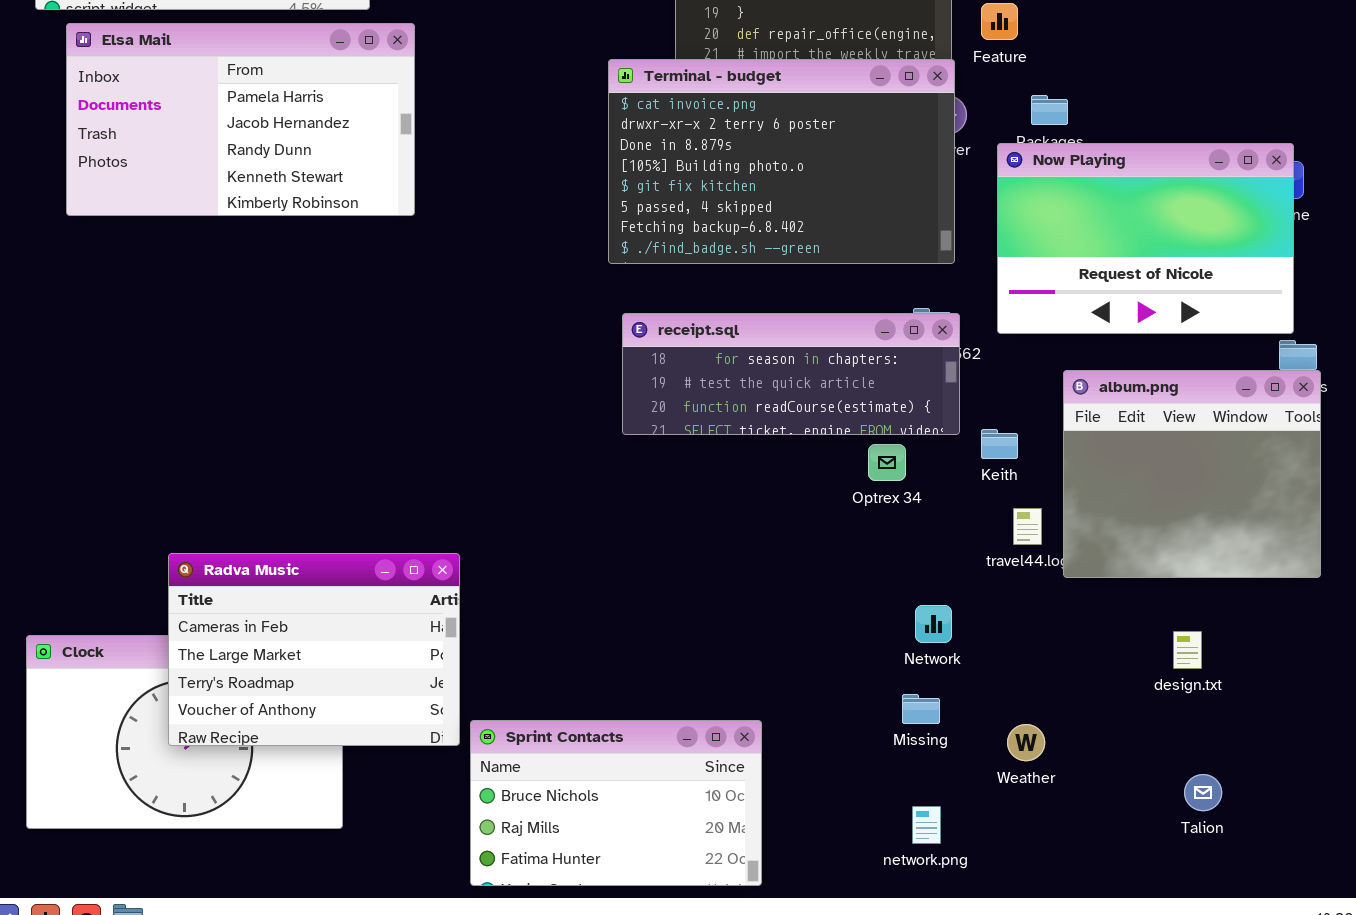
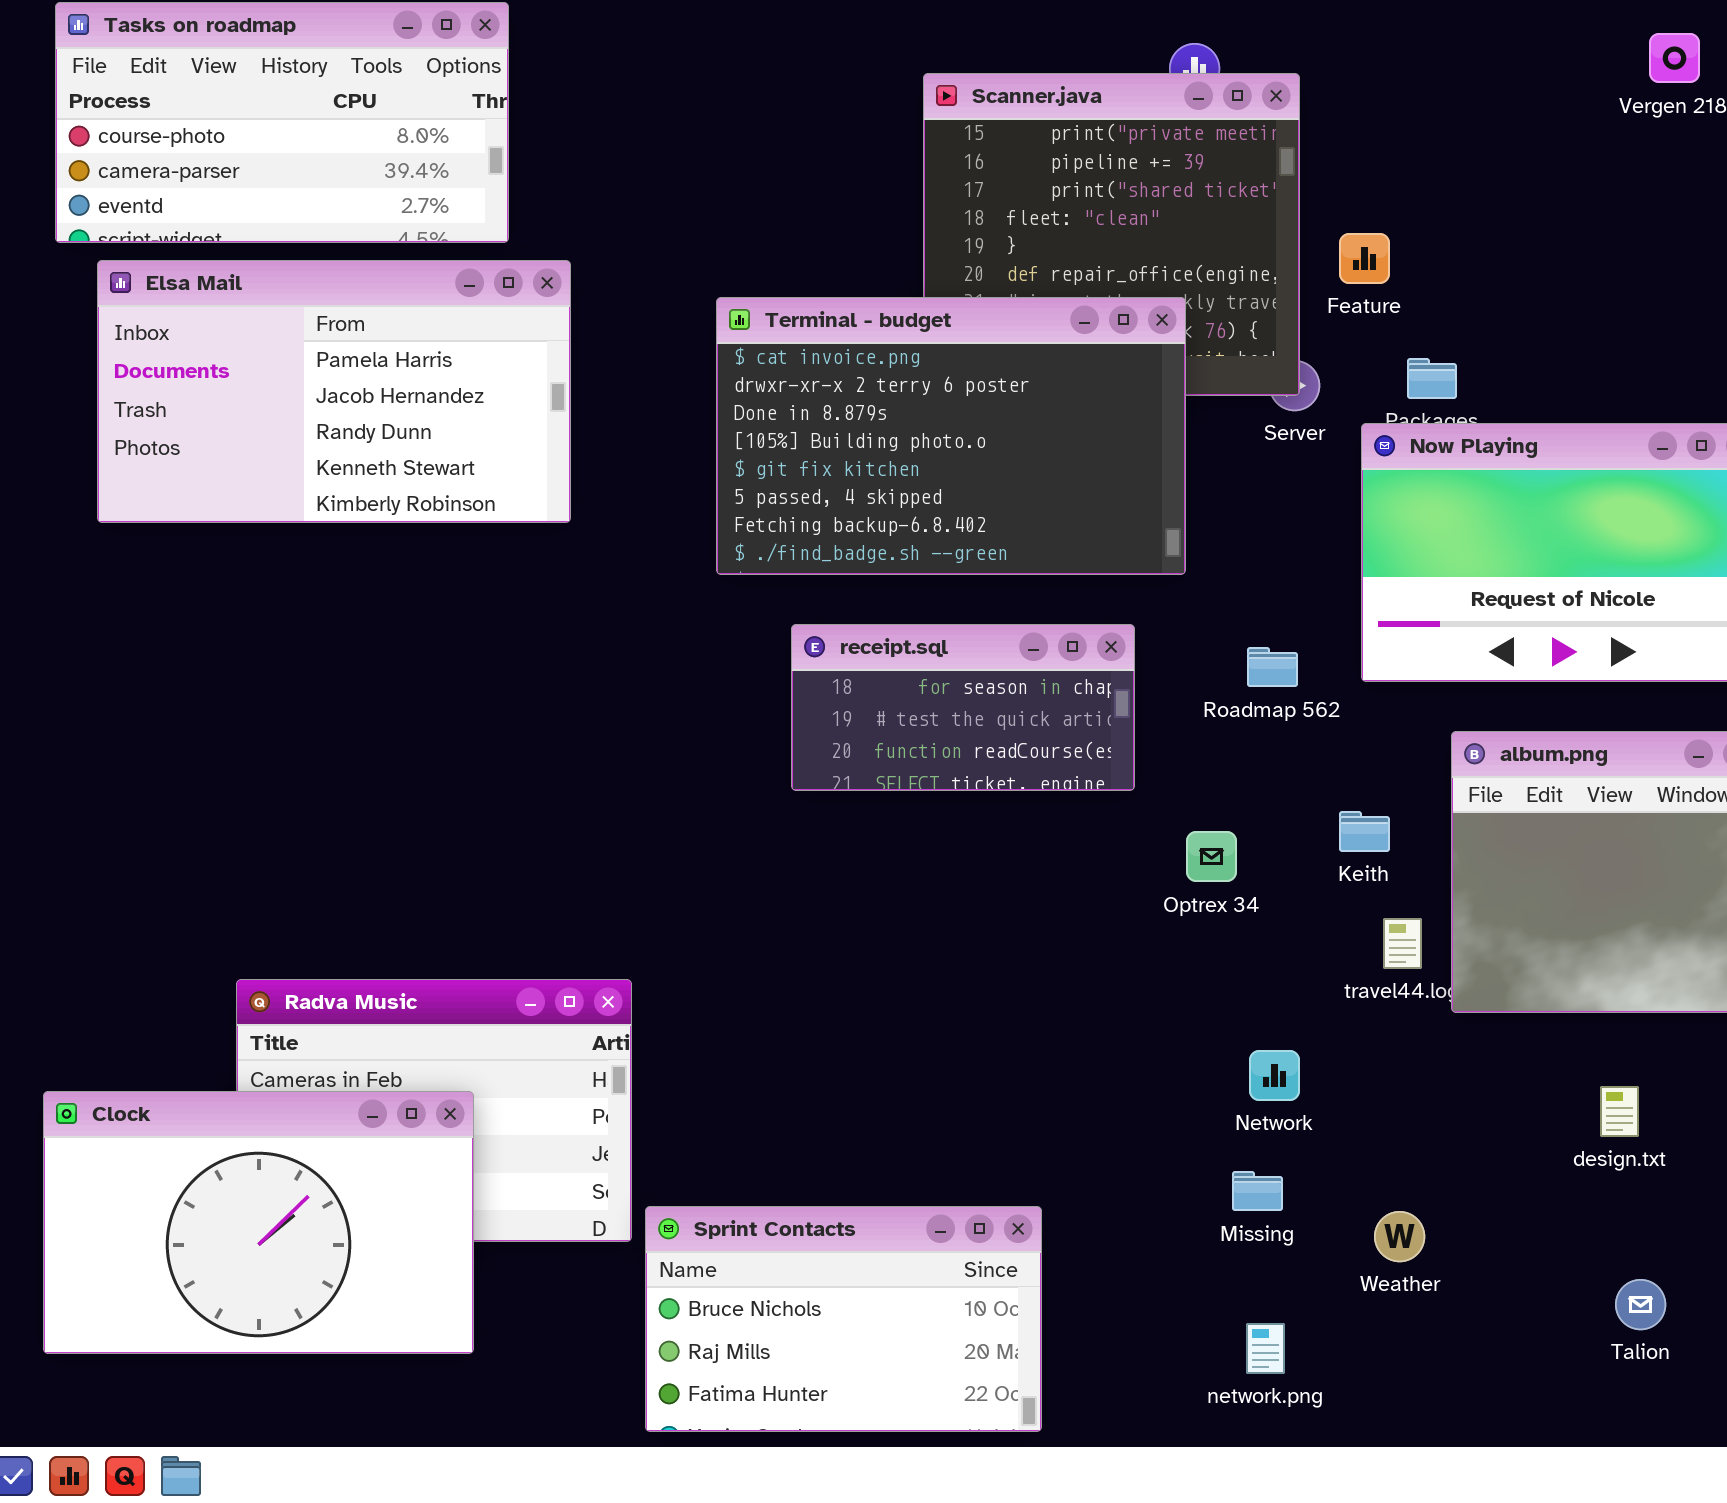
Terminal - budget: [608,59,955,264] -> [716,297,1186,575], moved
receipt.sql: [622,313,960,435] -> [791,624,1135,791], moved, resized
Clock: [26,635,343,829] -> [43,1091,474,1354], raised

